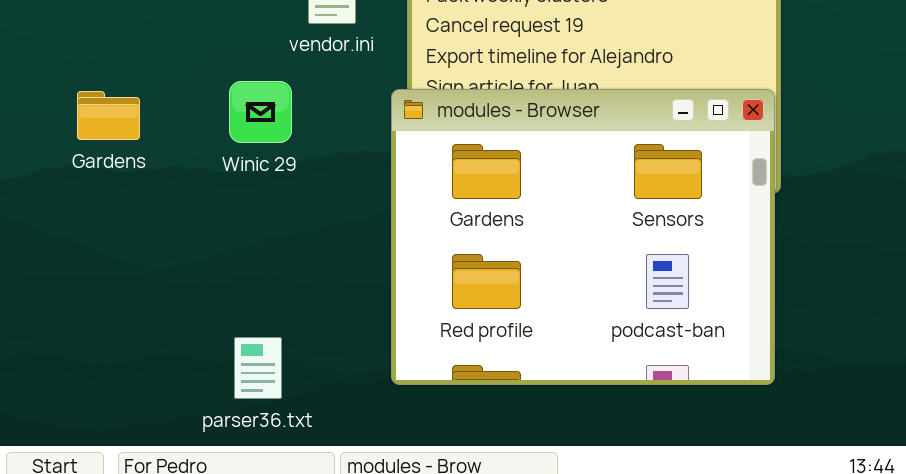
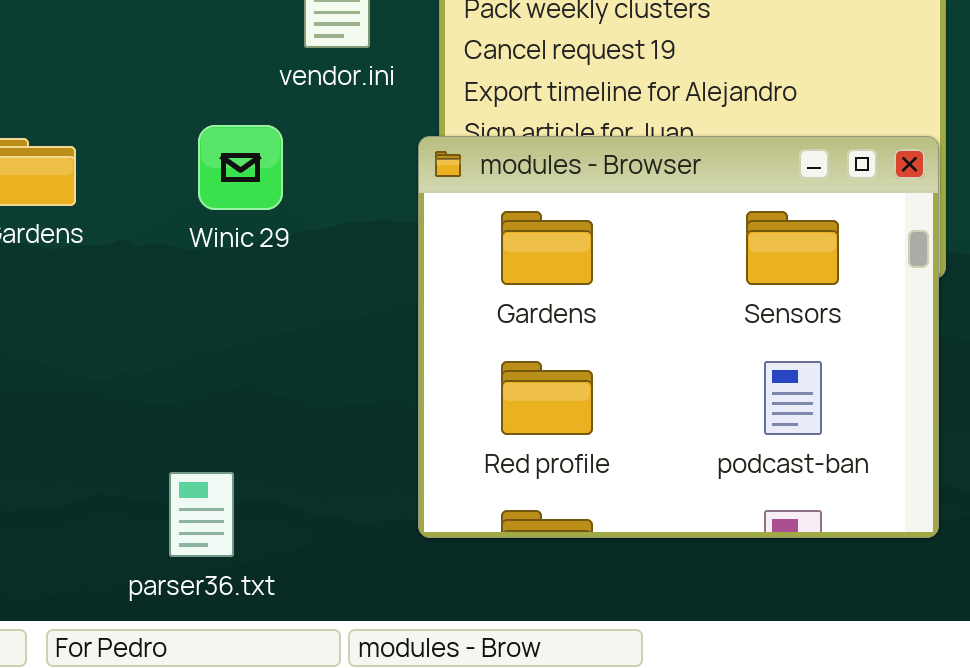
parser36.txt: [234,337,282,399] -> [169,472,234,557], moved

